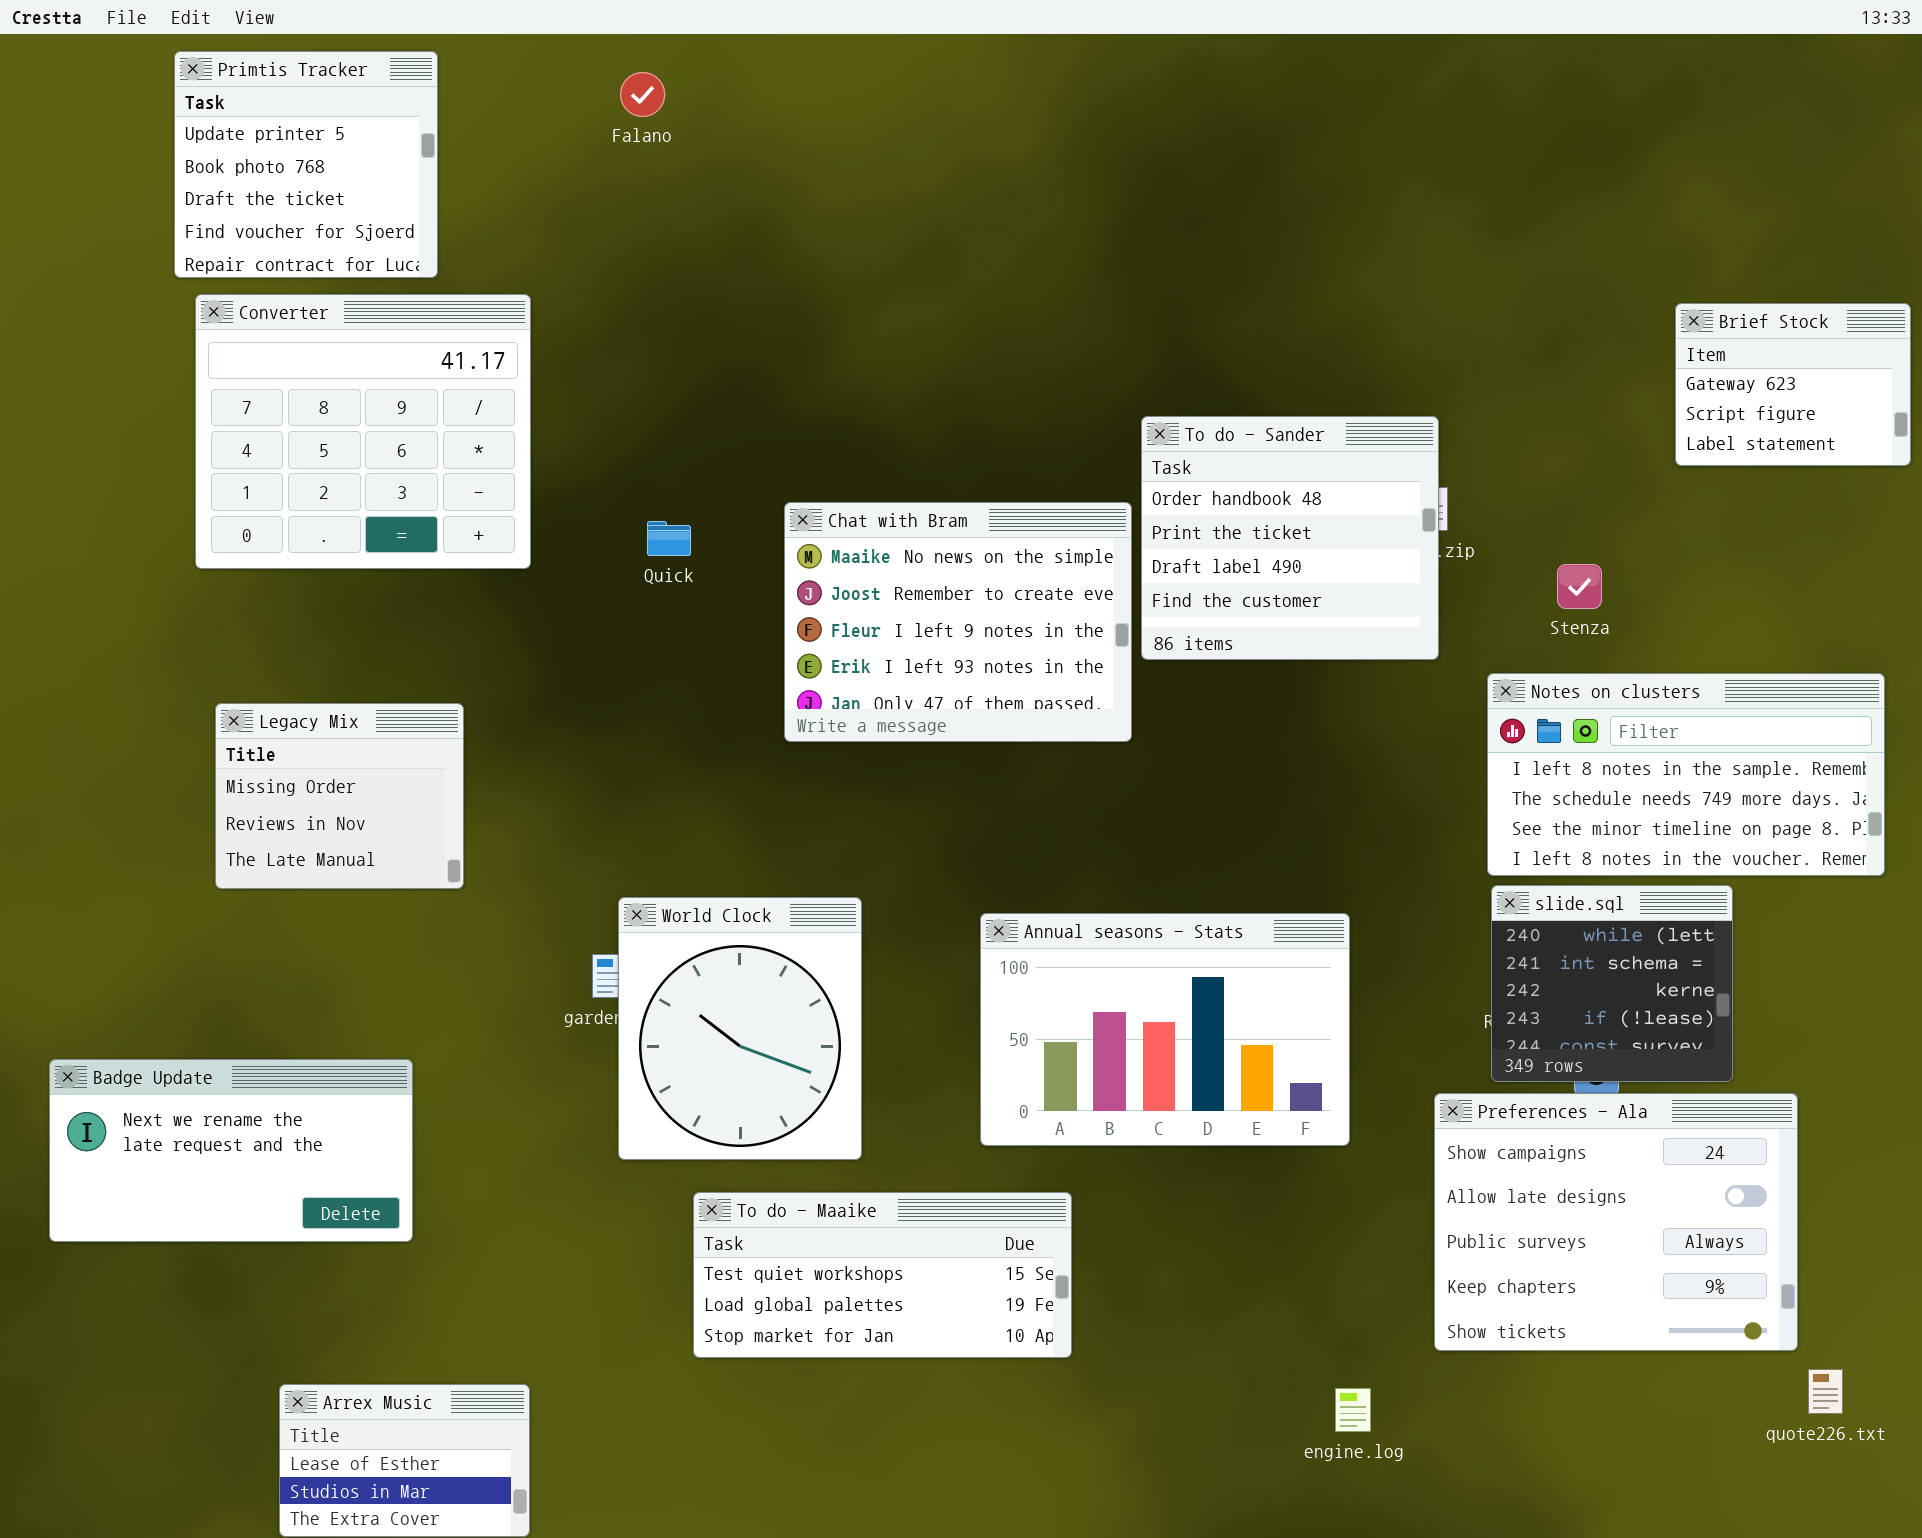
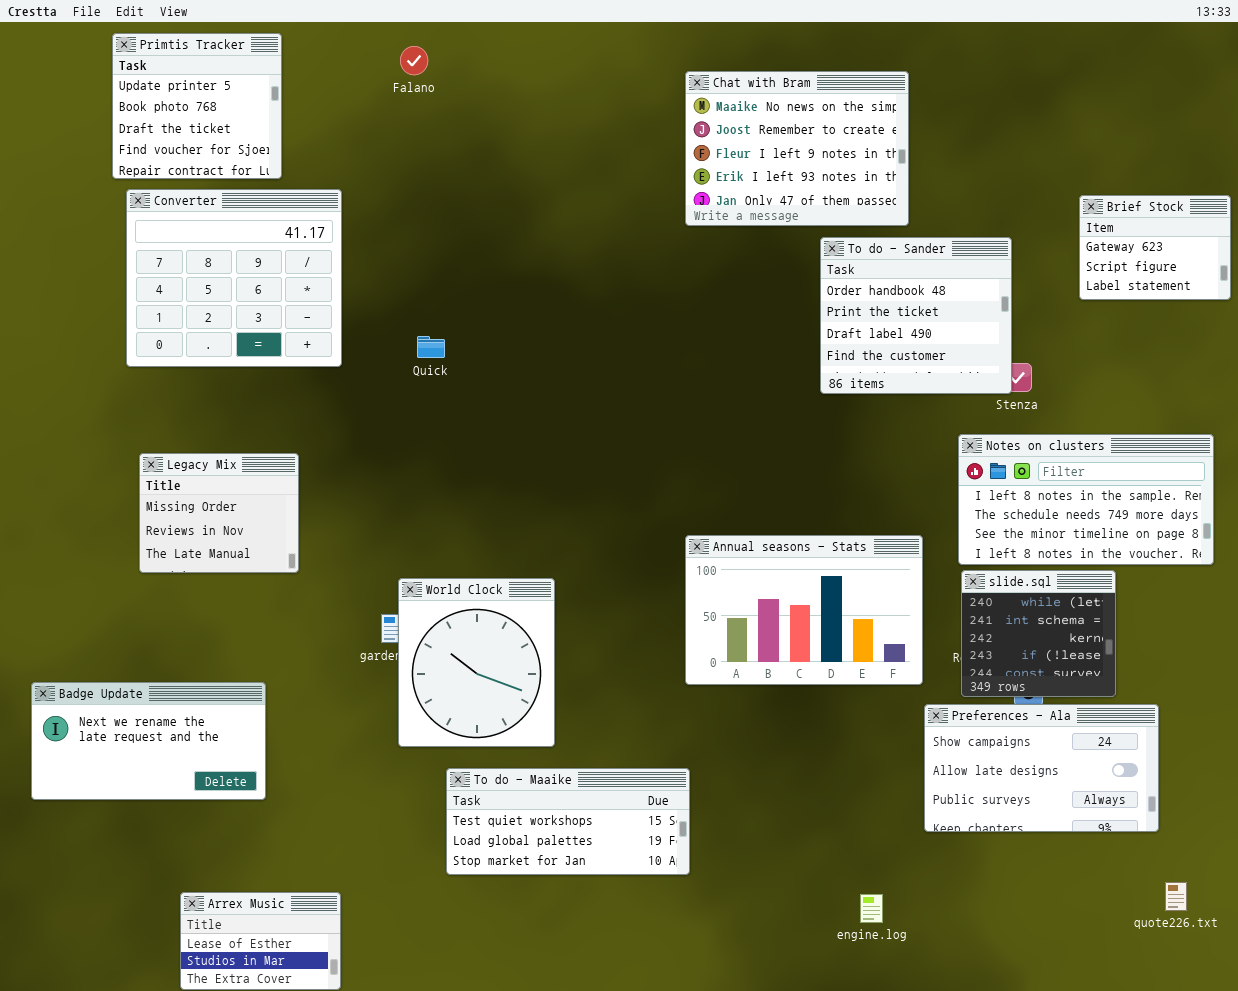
To do - Sander: [1141,416,1439,660] -> [820,237,1012,394], moved
Chat with Bram: [784,502,1132,742] -> [685,71,909,226], moved
Annual seasons - Stats: [980,913,1350,1146] -> [685,535,923,685], moved
Preferences - Ala: [1434,1093,1798,1351] -> [924,704,1159,832], resized

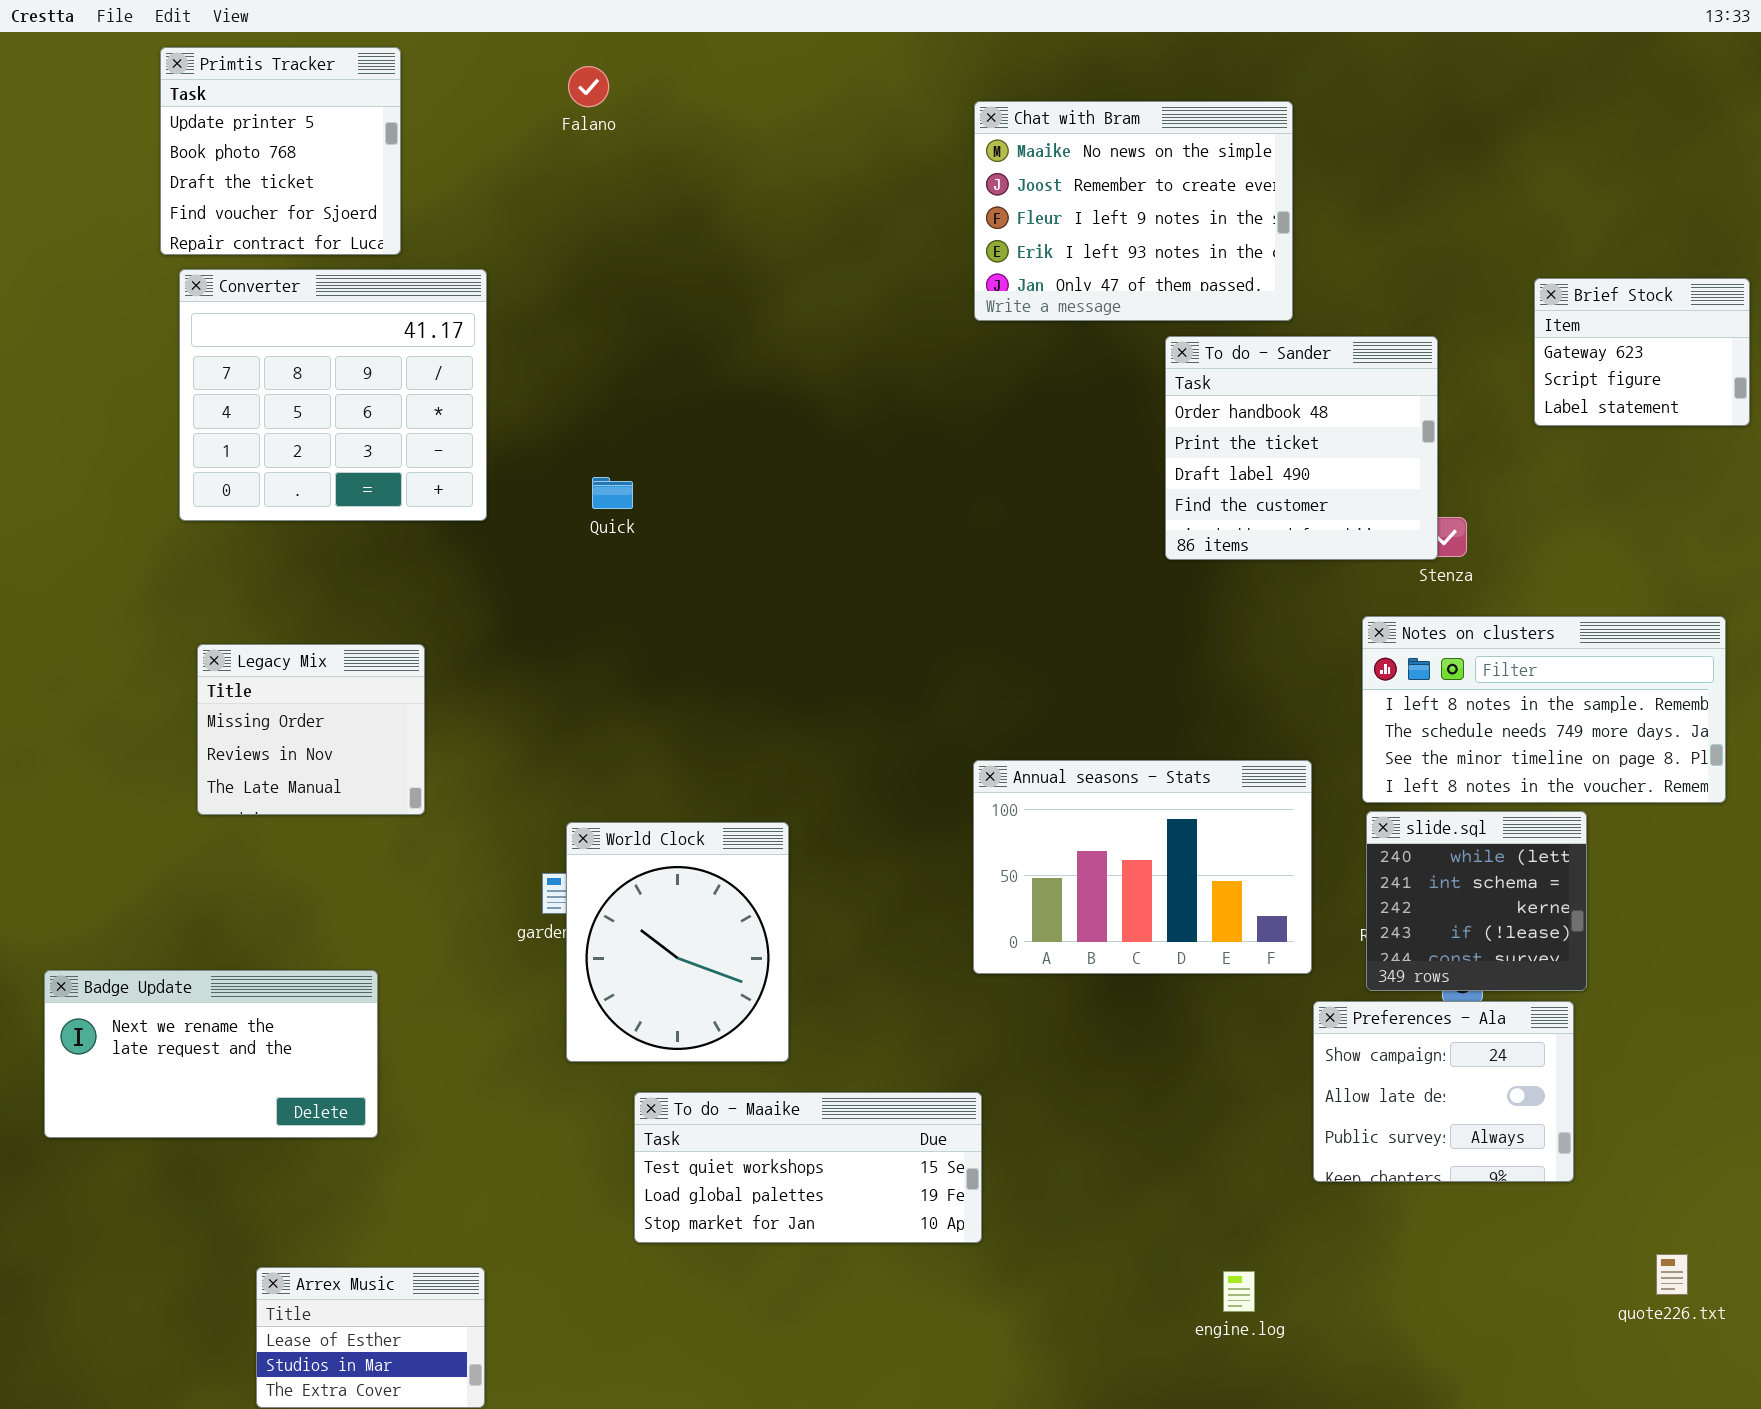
Preferences - Ala: [924,704,1159,832] -> [1313,1001,1574,1182], resized

